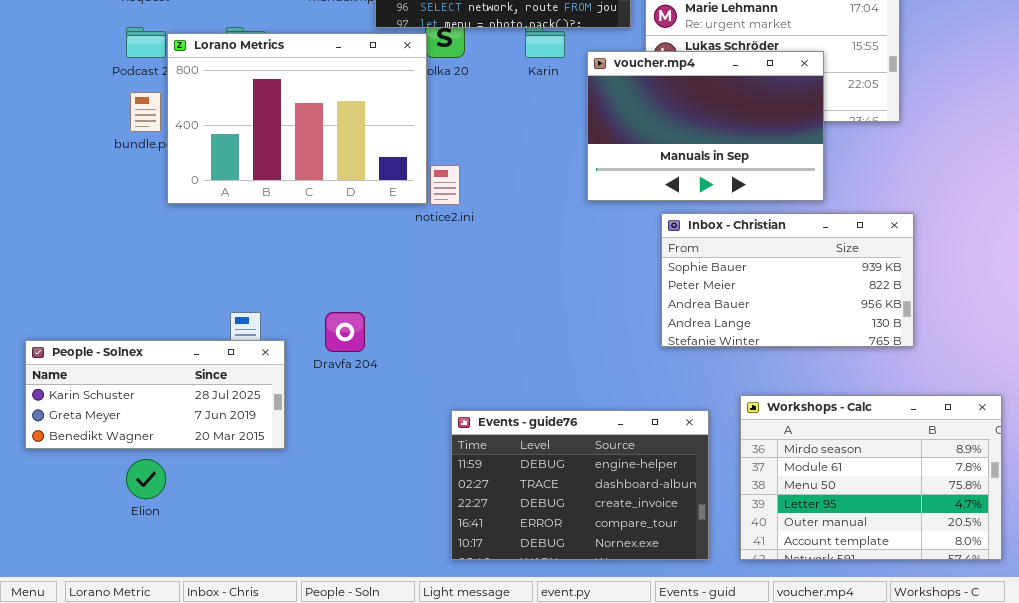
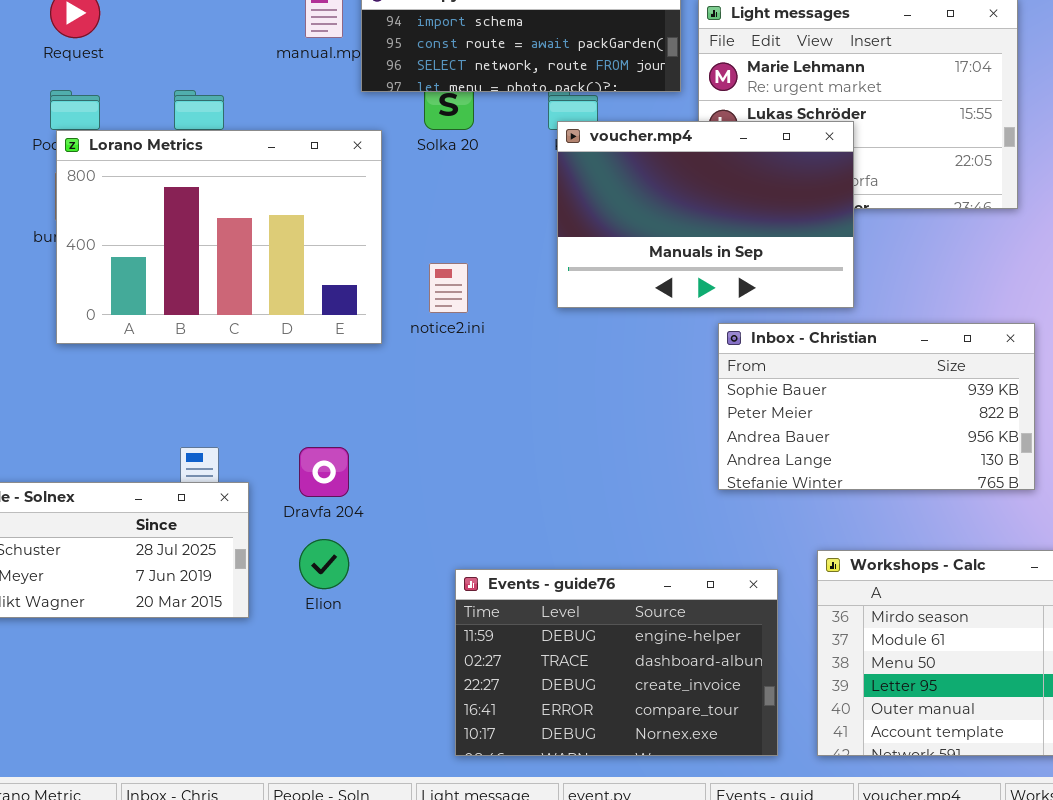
Lorano Metrics: [167,33,427,204] -> [56,130,382,344], moved
voucher.mp4: [587,51,824,201] -> [557,121,854,308], moved
Elion: [126,459,166,499] -> [299,539,349,589], moved

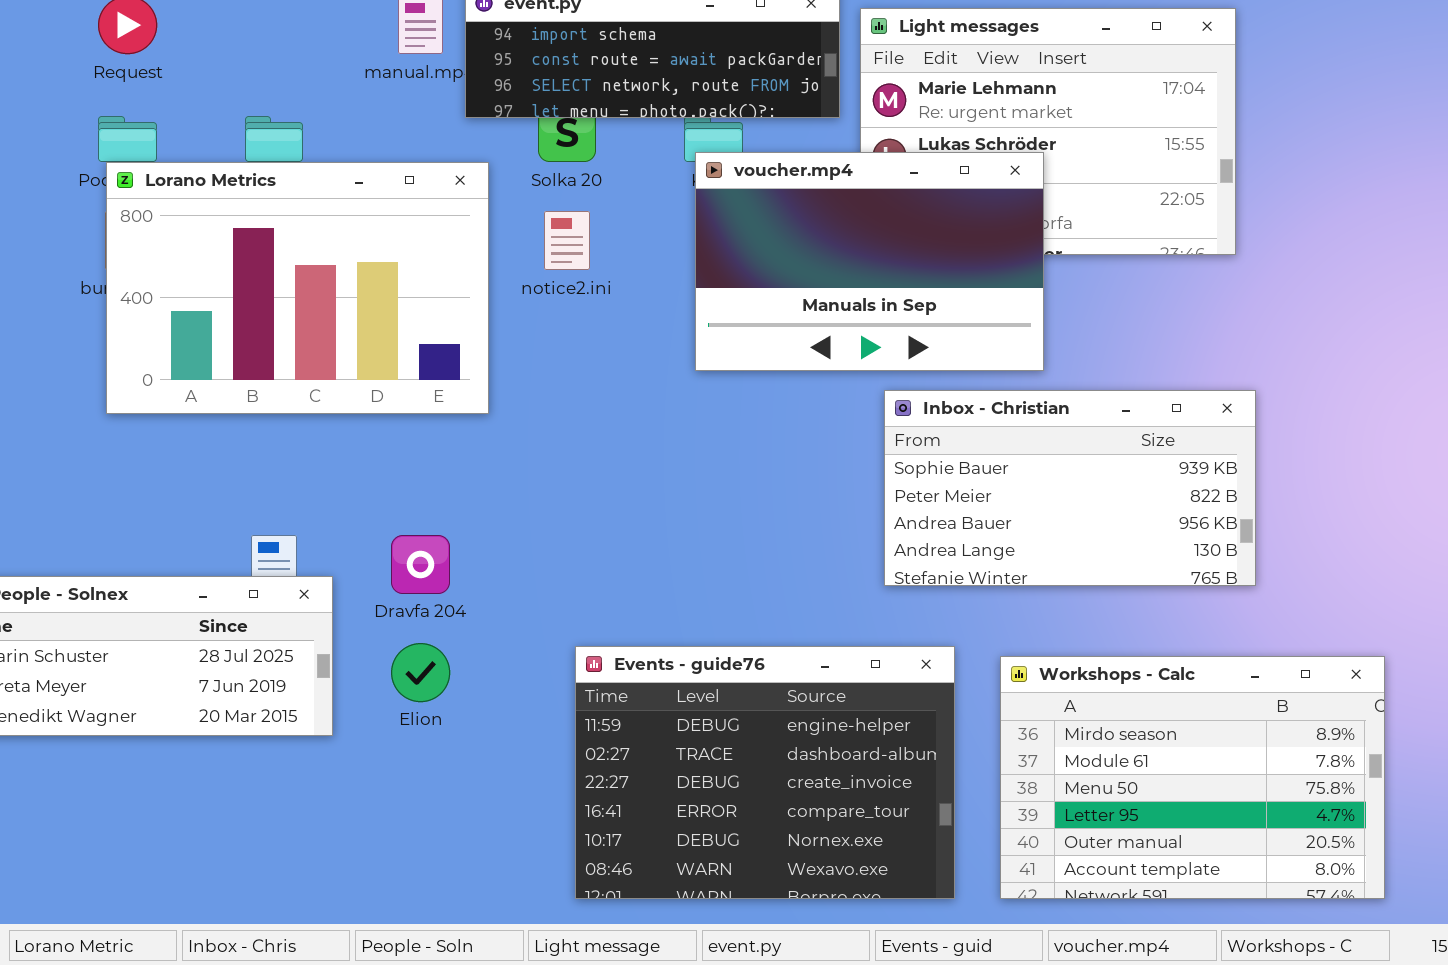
notice2.ini: [429,263,468,313] -> [544,211,590,270], moved
Events - guide76: [455,569,778,756] -> [575,646,955,899], resized

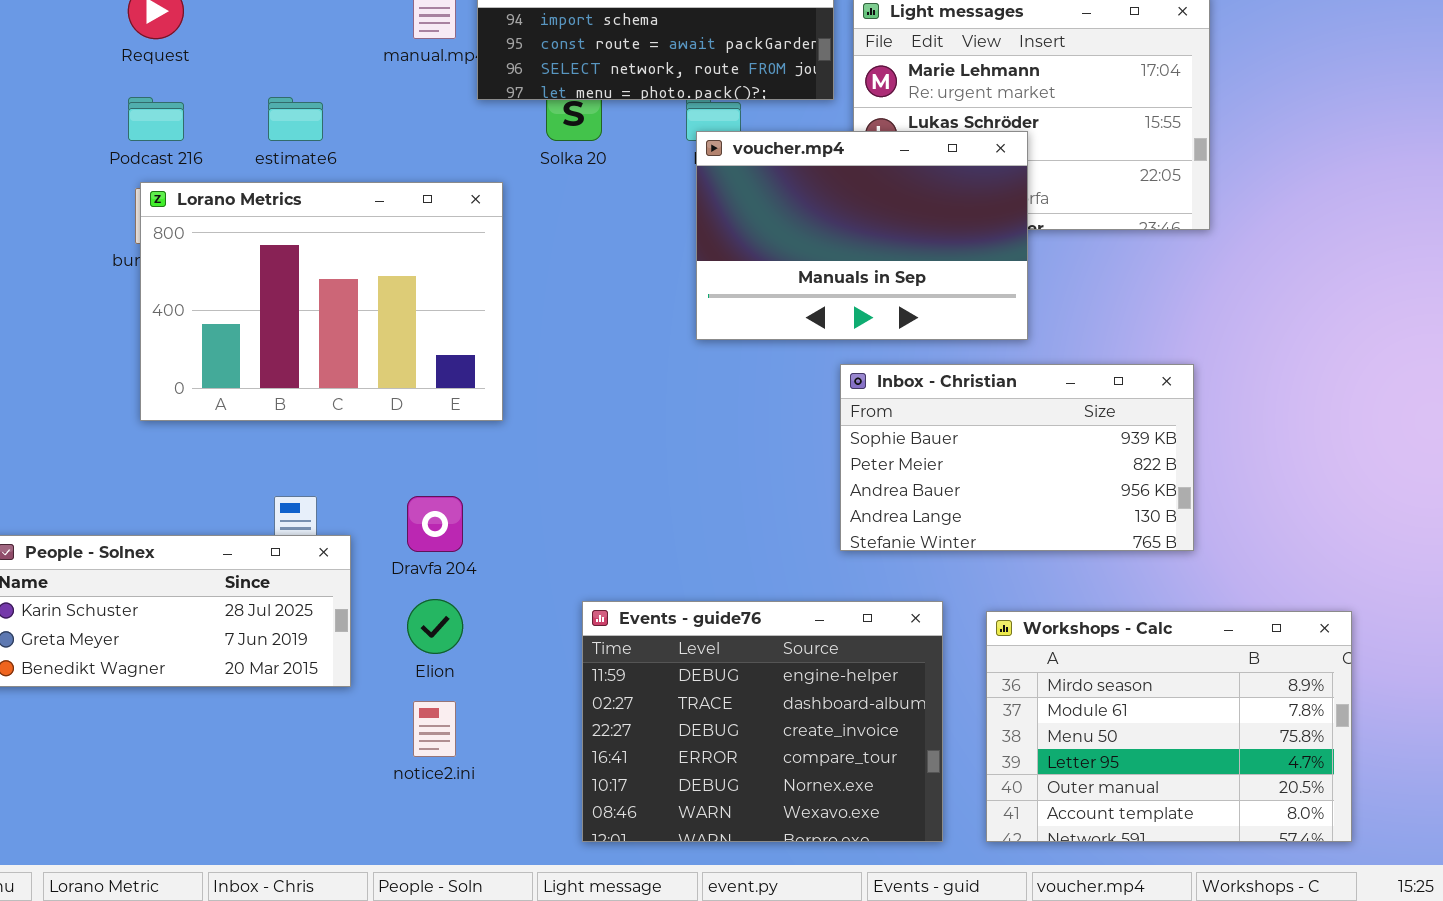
Lorano Metrics: [106,162,489,414] -> [140,182,503,421], moved
notice2.ini: [544,211,590,270] -> [413,701,456,757], moved
Inbox - Christian: [884,390,1256,586] -> [840,364,1194,551], moved

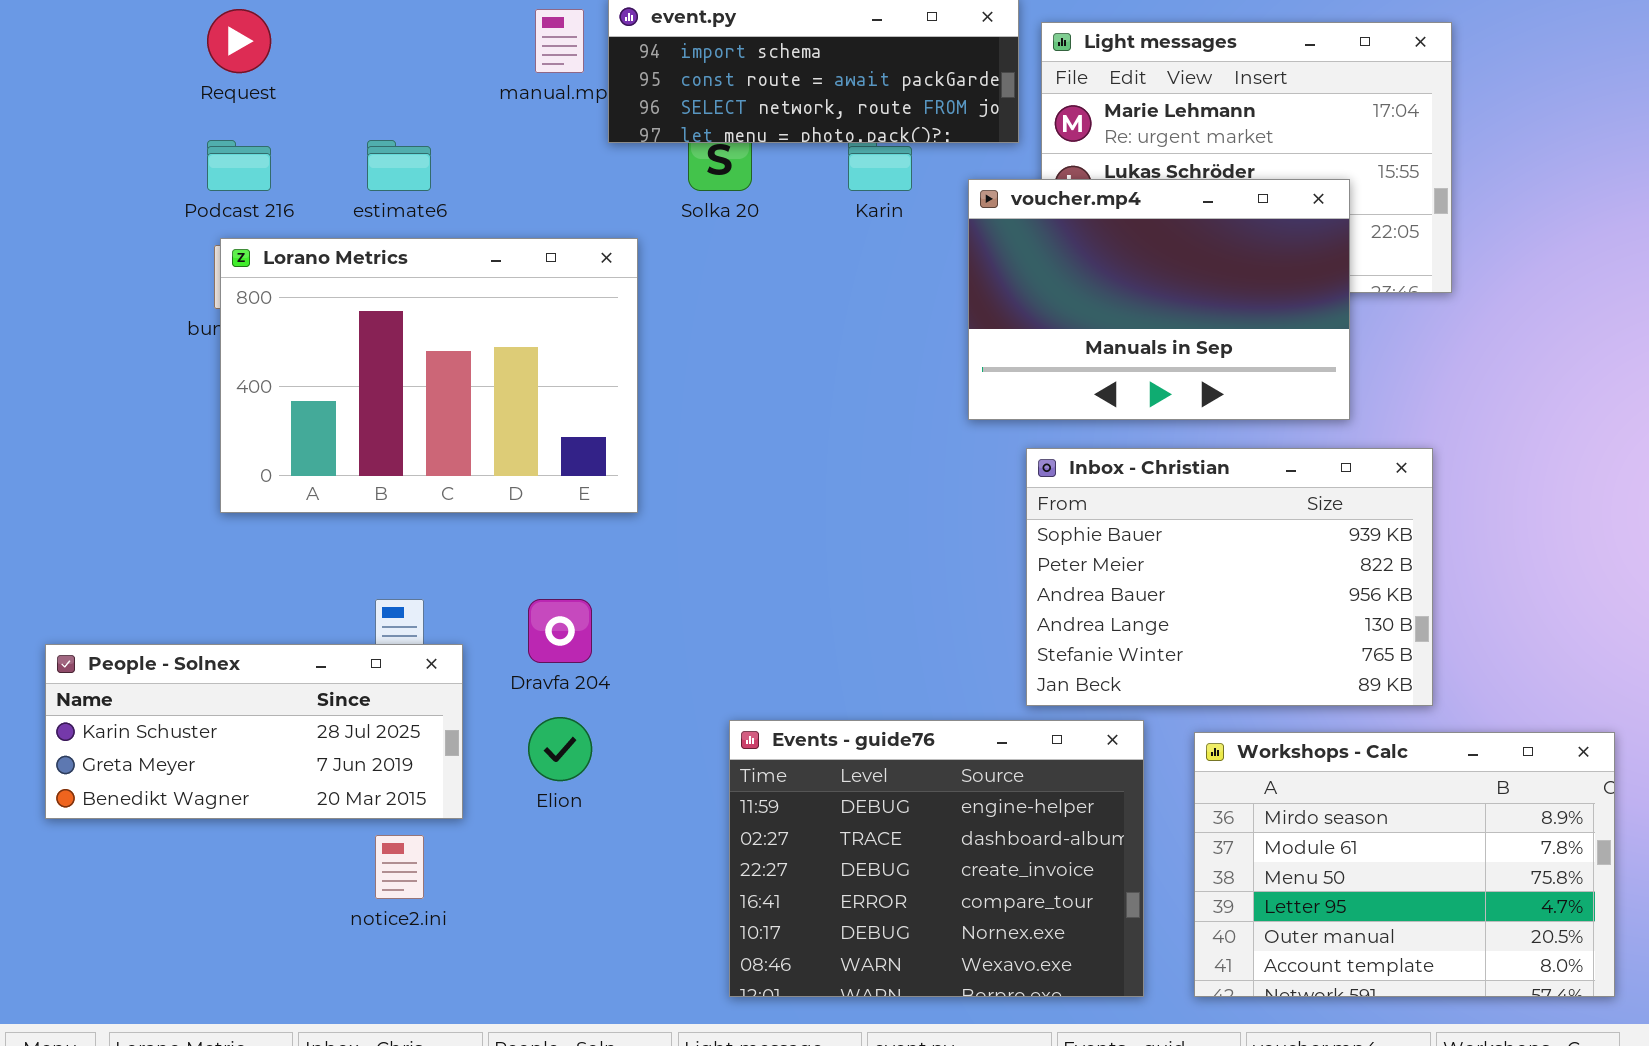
voucher.mp4: [696,131,1028,340] -> [968,179,1350,420], moved
Inbox - Christian: [840,364,1194,551] -> [1026,448,1433,706], resized
notice2.ini: [413,701,456,757] -> [375,835,424,899], moved

